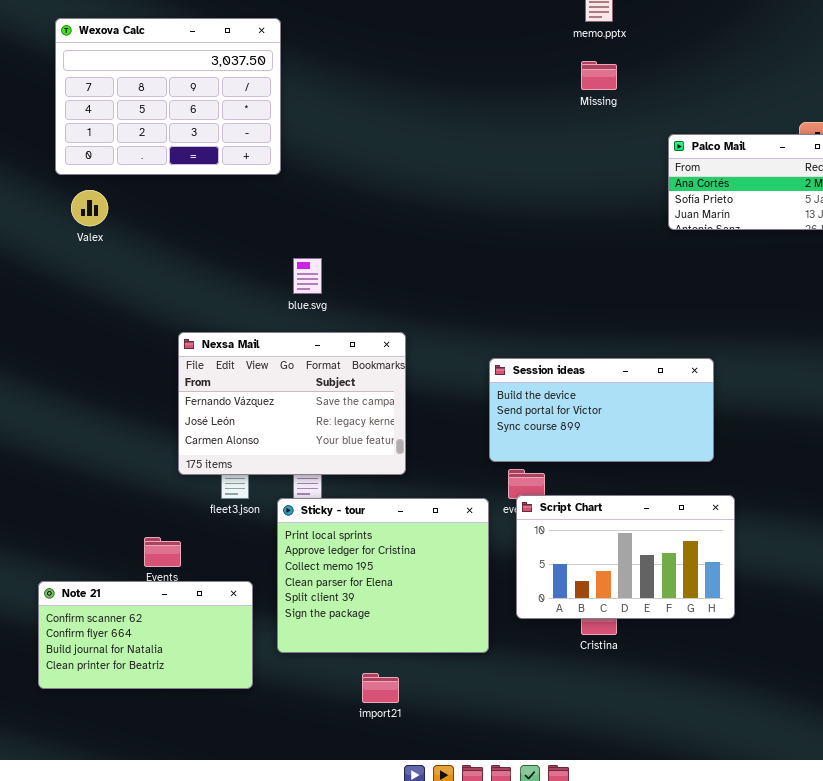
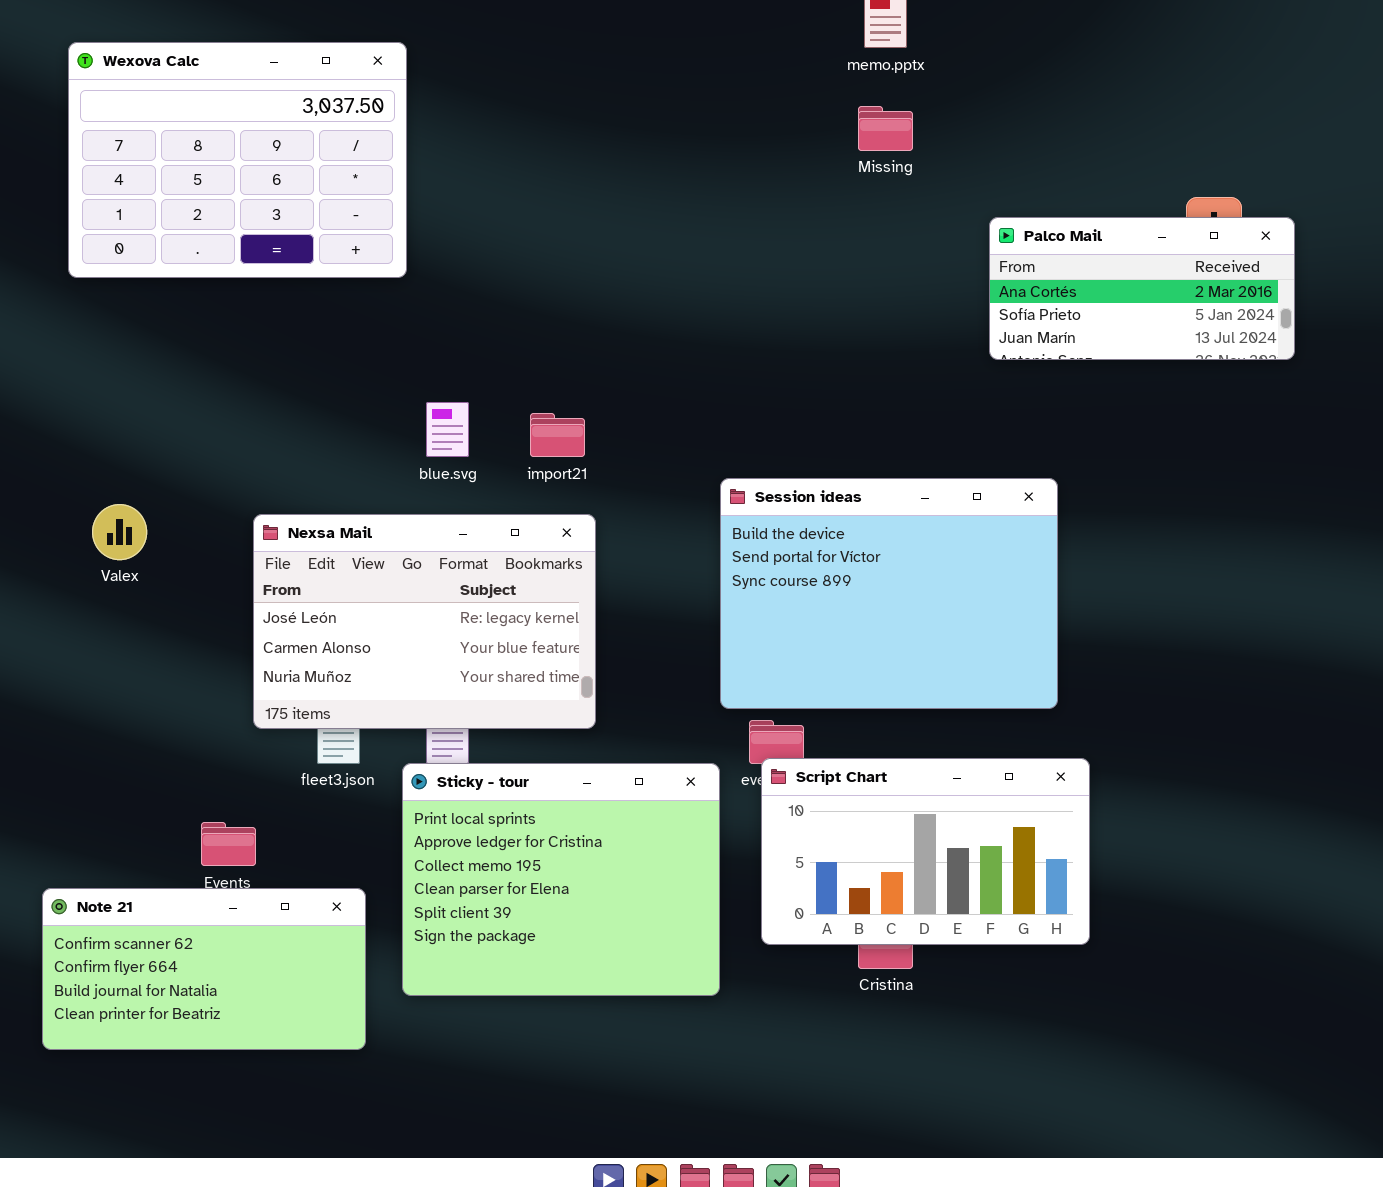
Valex: [71,190,108,226] -> [92,504,147,560], moved
Nexsa Mail: [178,332,406,475] -> [253,514,596,729], scrolled down 1 row
Session ideas: [489,358,714,462] -> [720,478,1058,709], resized
import21: [362,673,399,703] -> [530,413,585,457], moved

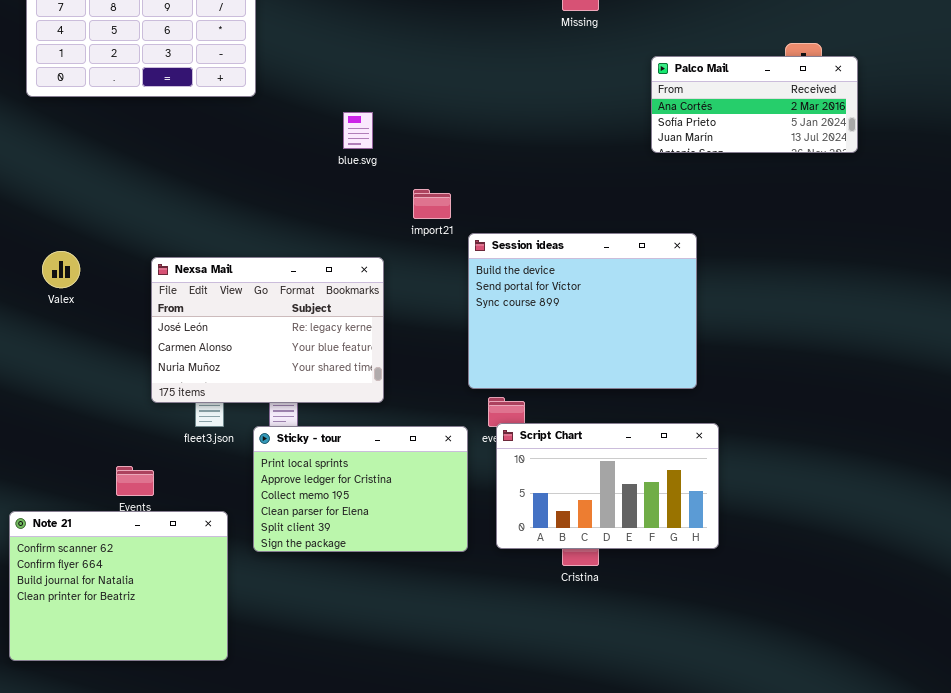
blue.svg: [426,402,469,457] -> [343,112,373,149], moved
import21: [530,413,585,457] -> [413,189,451,219], moved
Sticky - tour: [402,763,720,996] -> [253,426,468,552], resized
Note 21: [42,888,366,1050] -> [9,511,228,661], resized

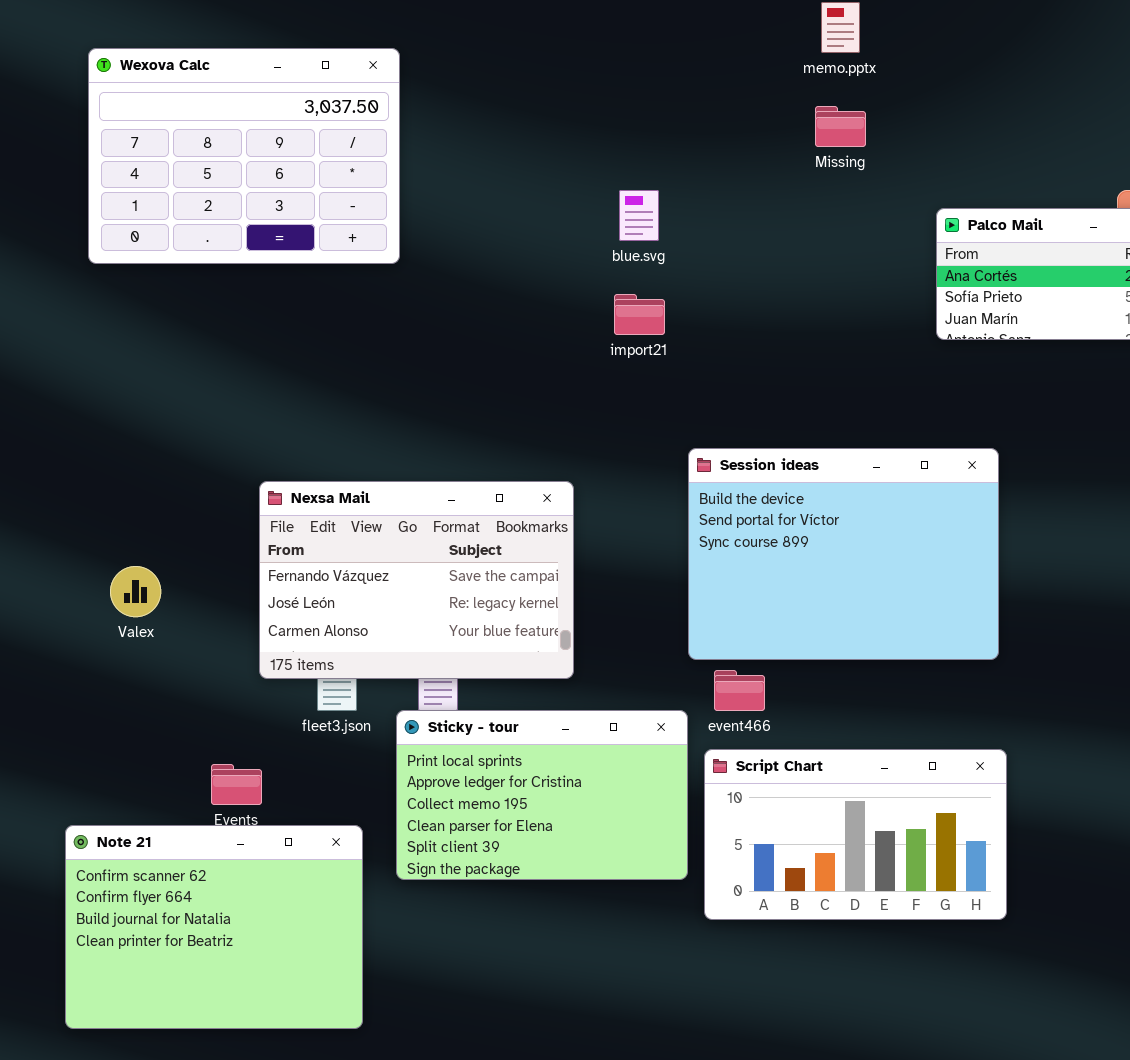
blue.svg: [343,112,373,149] -> [619,190,659,241], moved
import21: [413,189,451,219] -> [614,294,665,335], moved
Valex: [42,251,80,288] -> [110,566,161,617], moved
Nexsa Mail: [151,257,384,403] -> [259,481,574,679], scrolled up 1 row
Script Chart: [496,423,719,549] -> [704,749,1007,920], moved

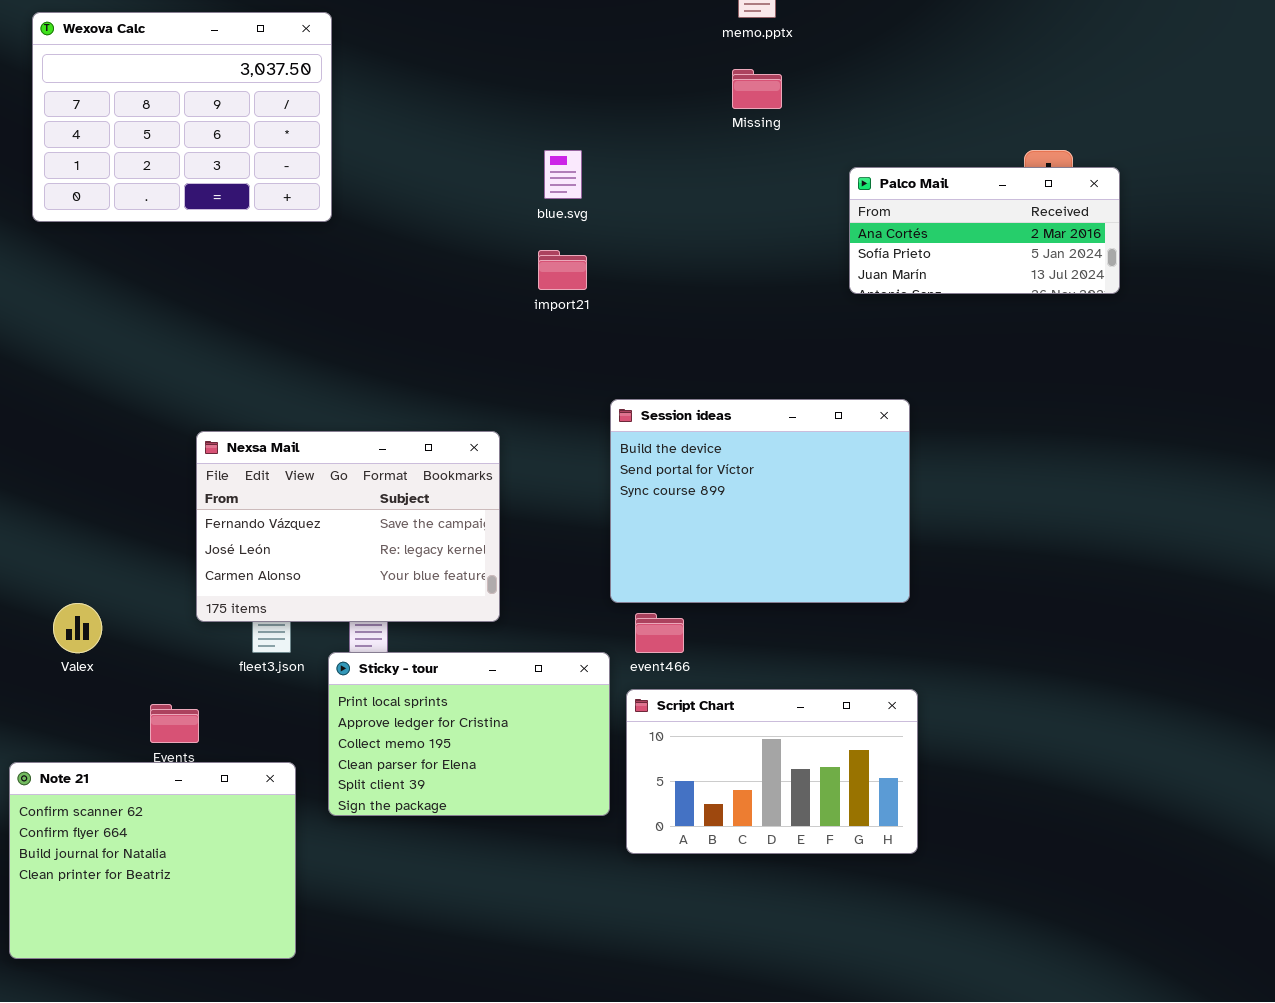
Valex: [110,566,161,617] -> [53,603,102,653], moved

